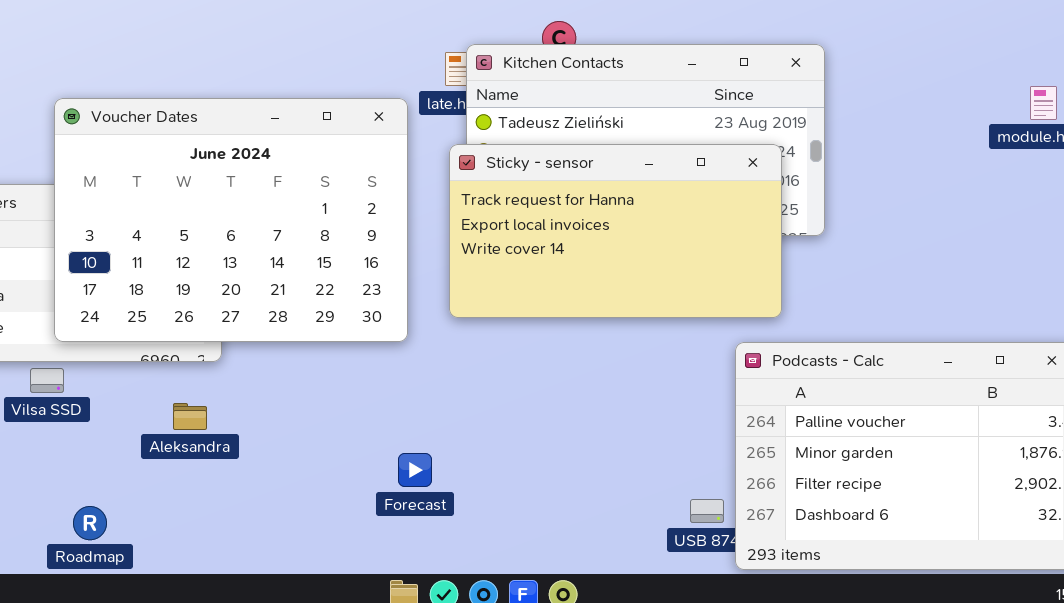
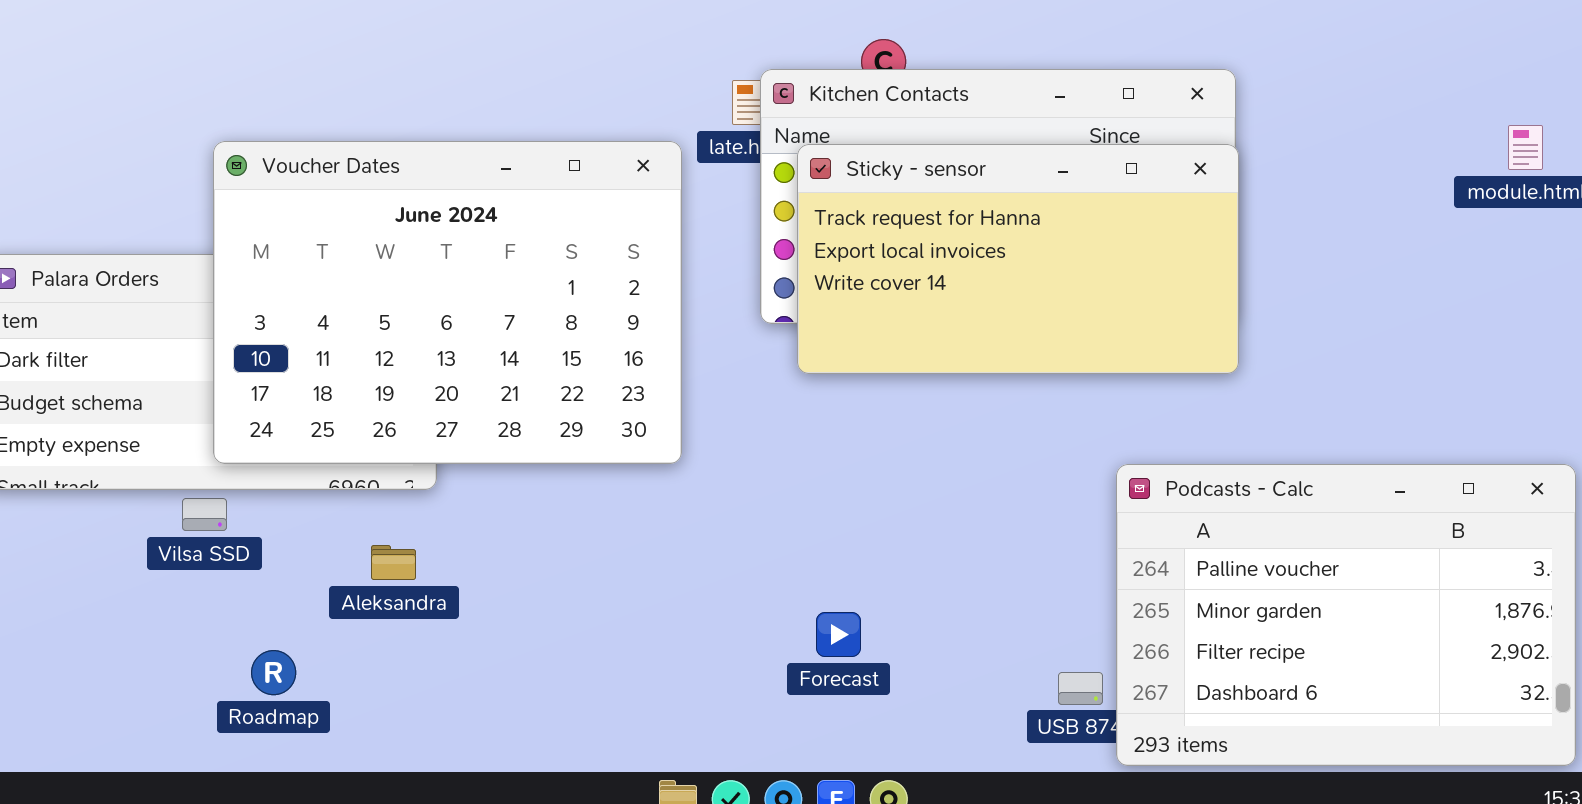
Sticky - sensor: [449,144,782,318] -> [797,144,1239,374], moved
Forecast: [398,453,432,487] -> [816,612,861,657], moved
Roadmap: [73,506,107,540] -> [251,650,296,695], moved

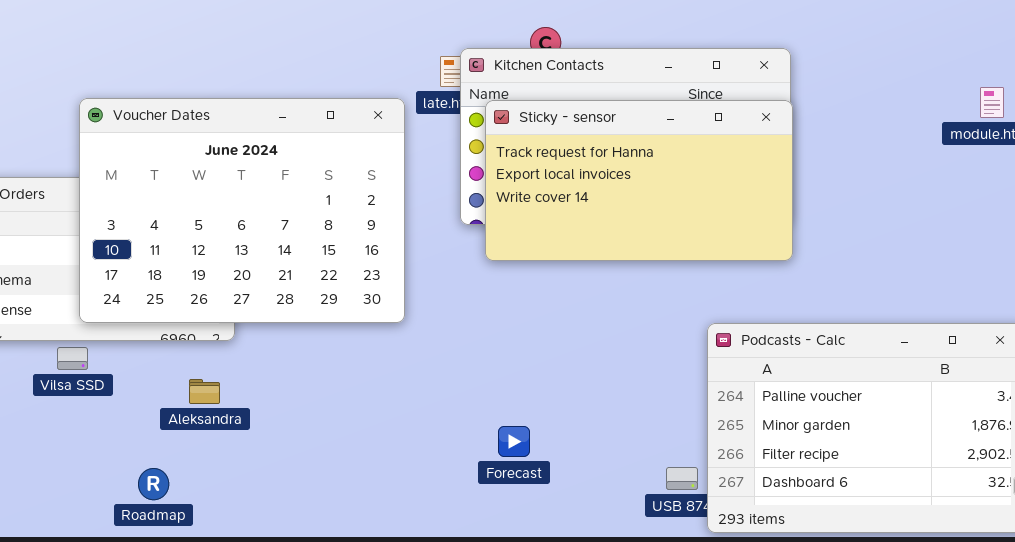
Roadmap: [251,650,296,695] -> [138,468,169,500], moved

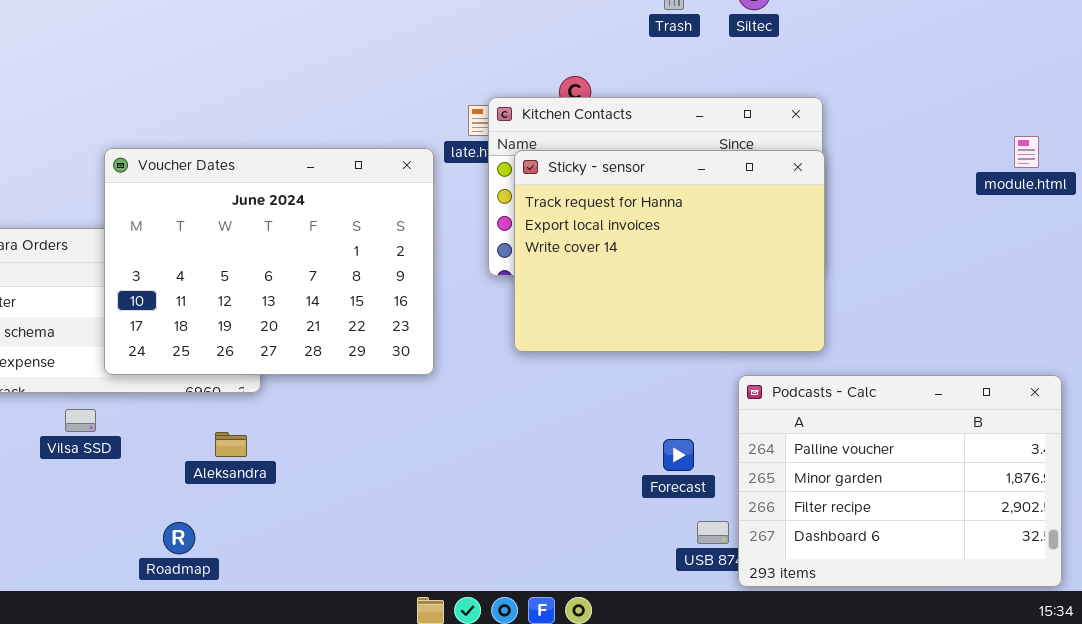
Sticky - sensor: [485,100,793,261] -> [514,150,825,352], resized
Vilsa SSD: [57,347,88,370] -> [65,409,96,432], moved
Forecast: [498,426,530,457] -> [663,439,694,471], moved

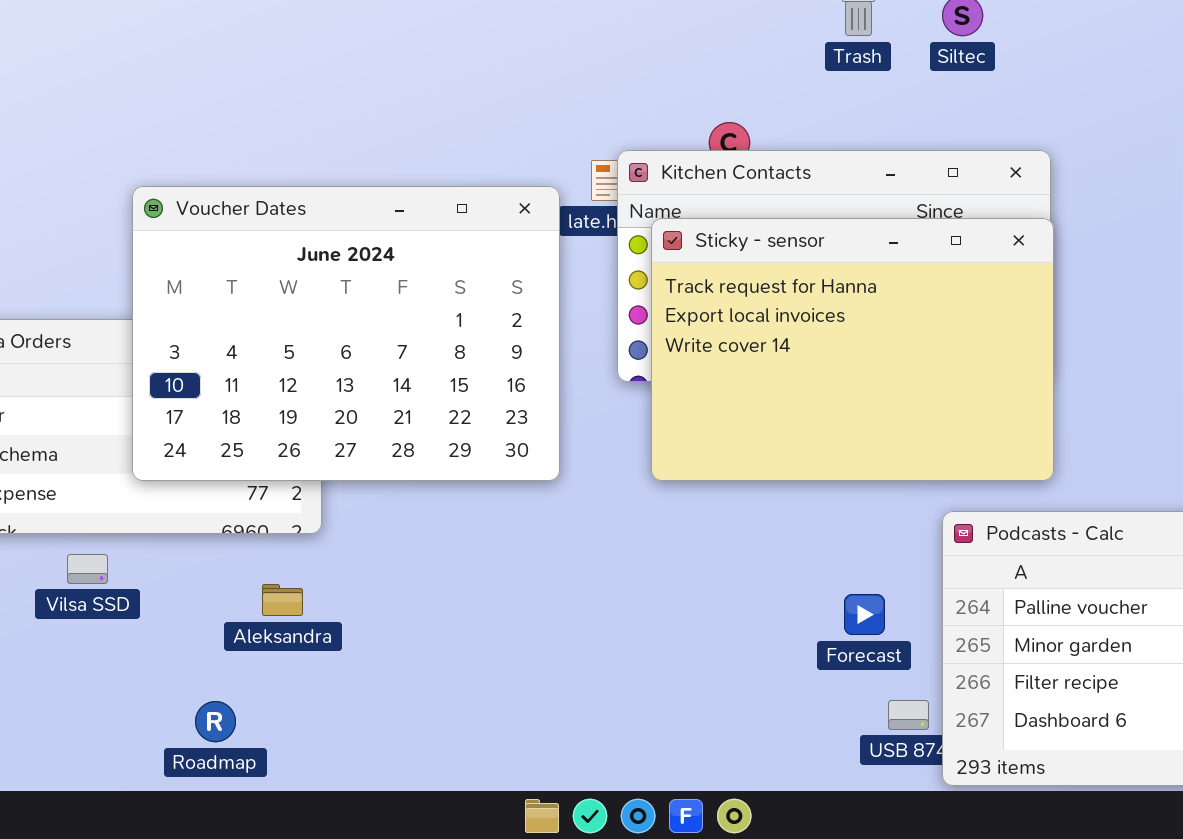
Voucher Dates: [104,148,434,375] -> [132,186,560,481], moved

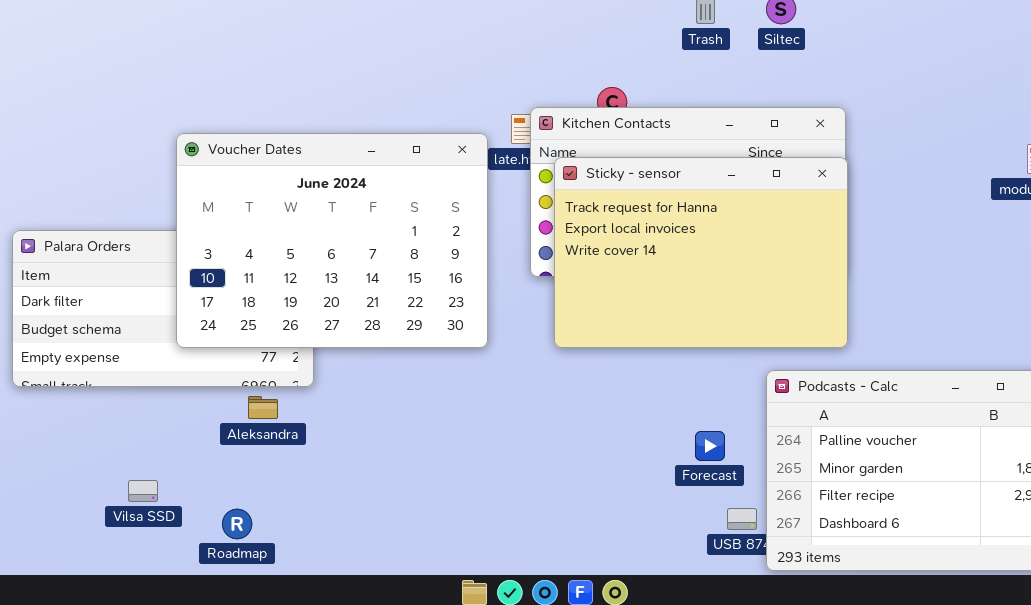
Vilsa SSD: [67,554,108,584] -> [128,480,158,502], moved
Aleksandra: [262,584,303,616] -> [248,396,278,419], moved

